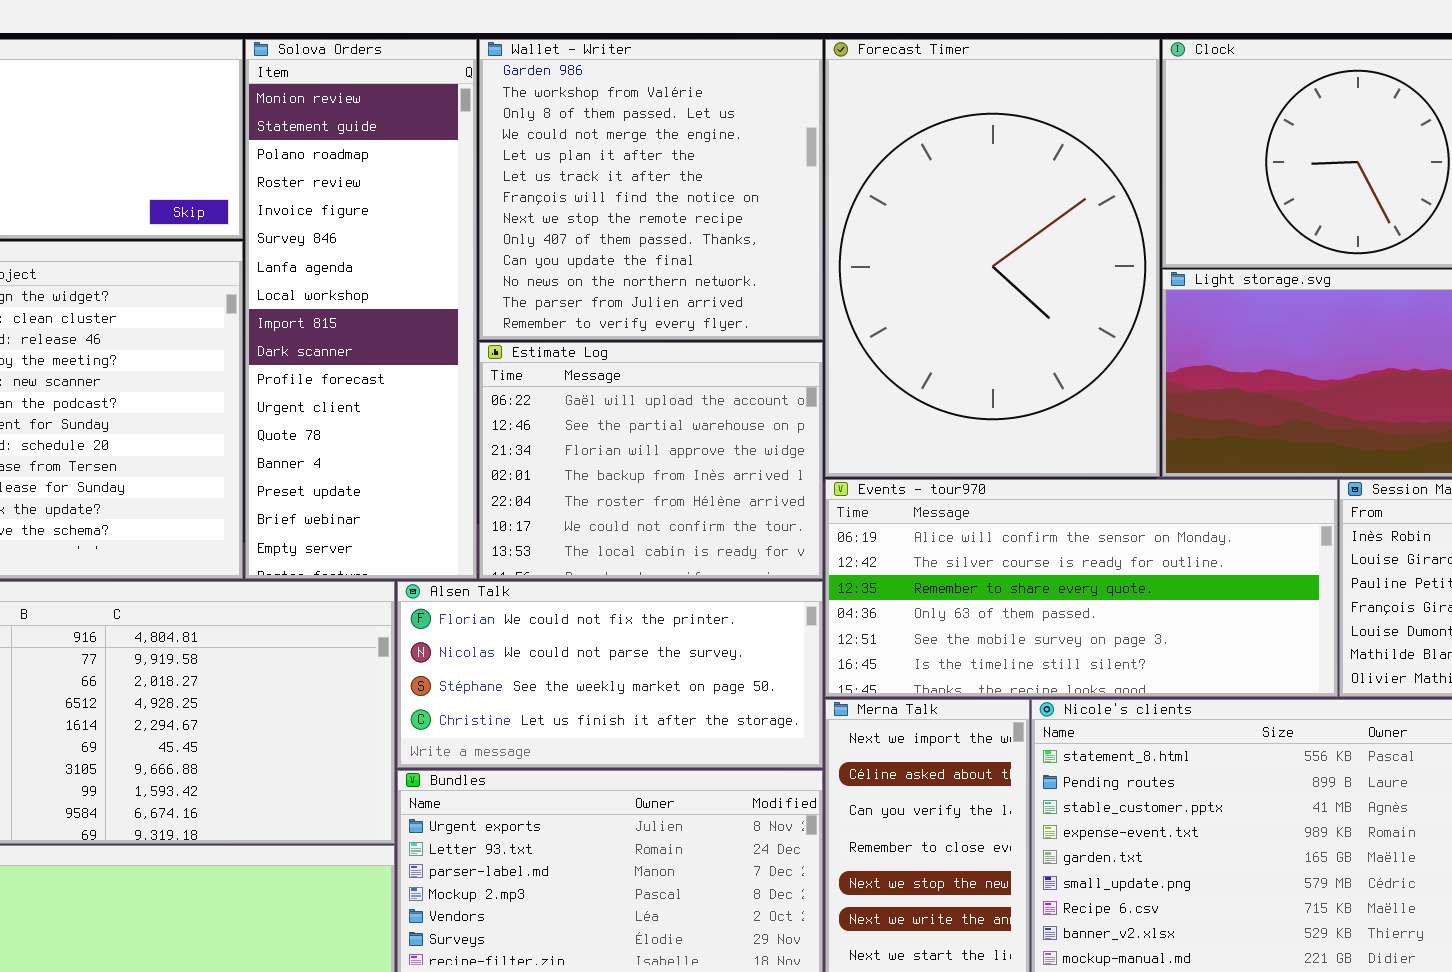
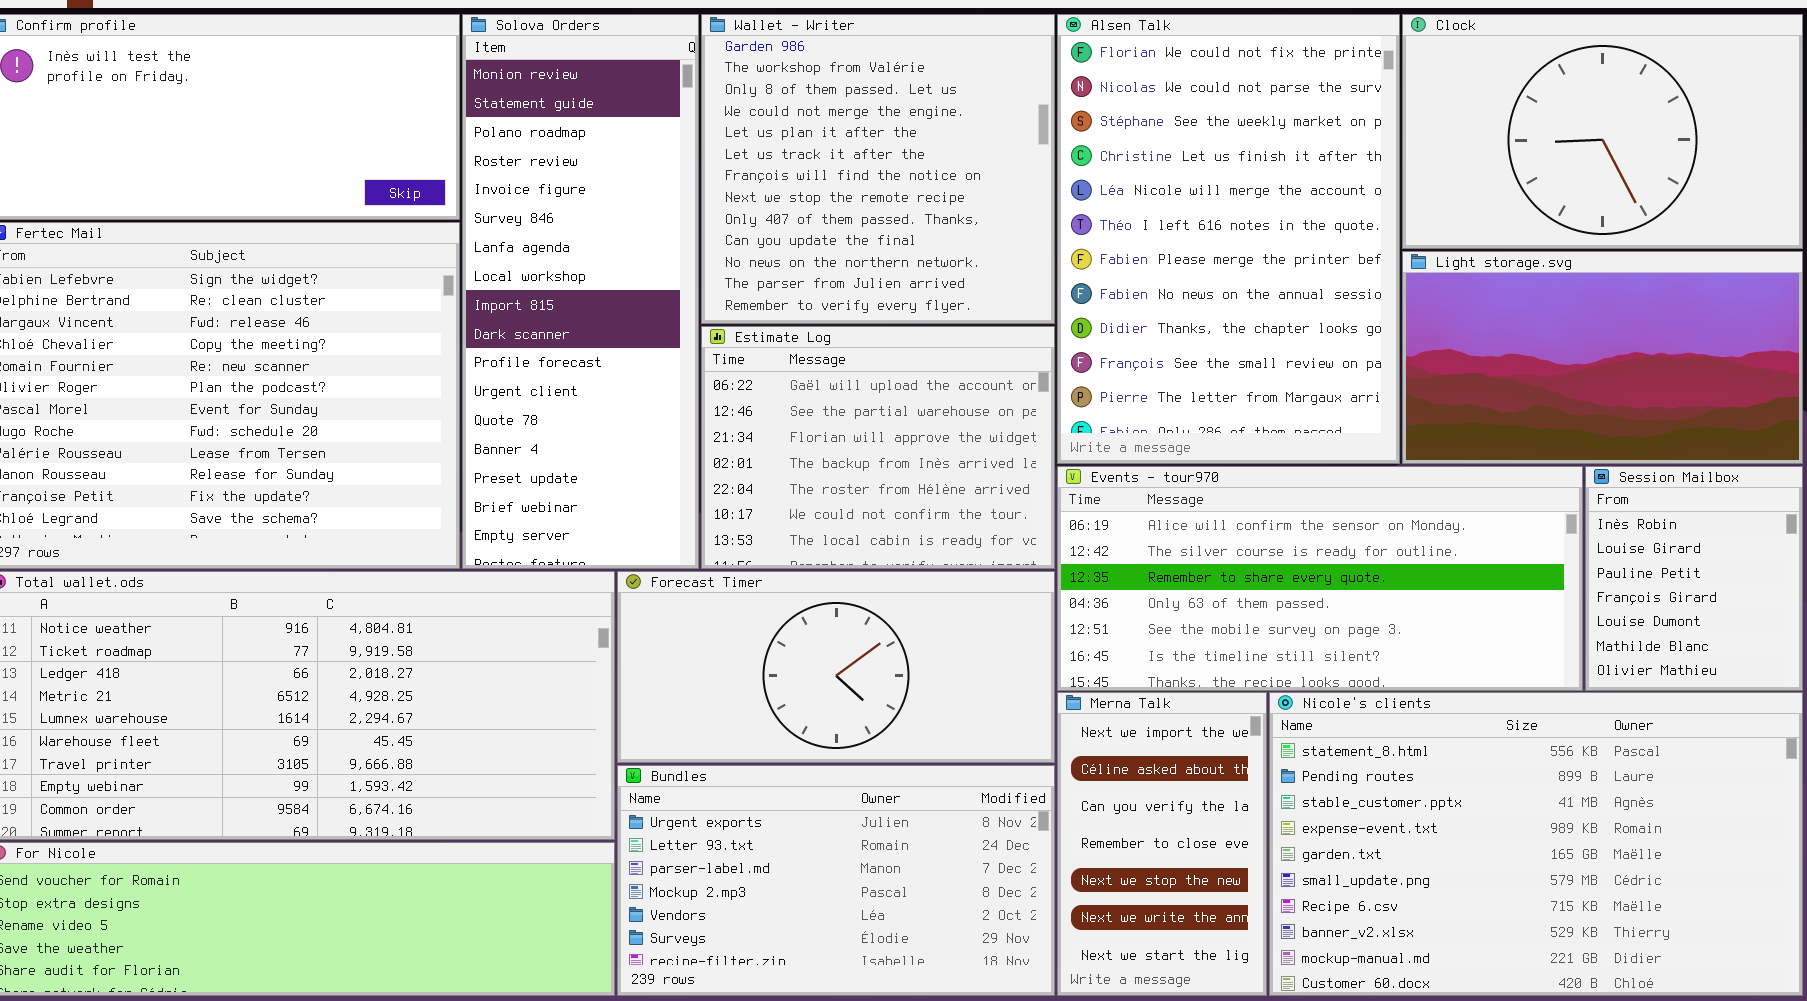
Forecast Timer: [825,39,1160,477] -> [617,571,1055,763], moved, resized
Alsen Talk: [397,581,823,768] -> [1057,14,1400,464], moved, resized

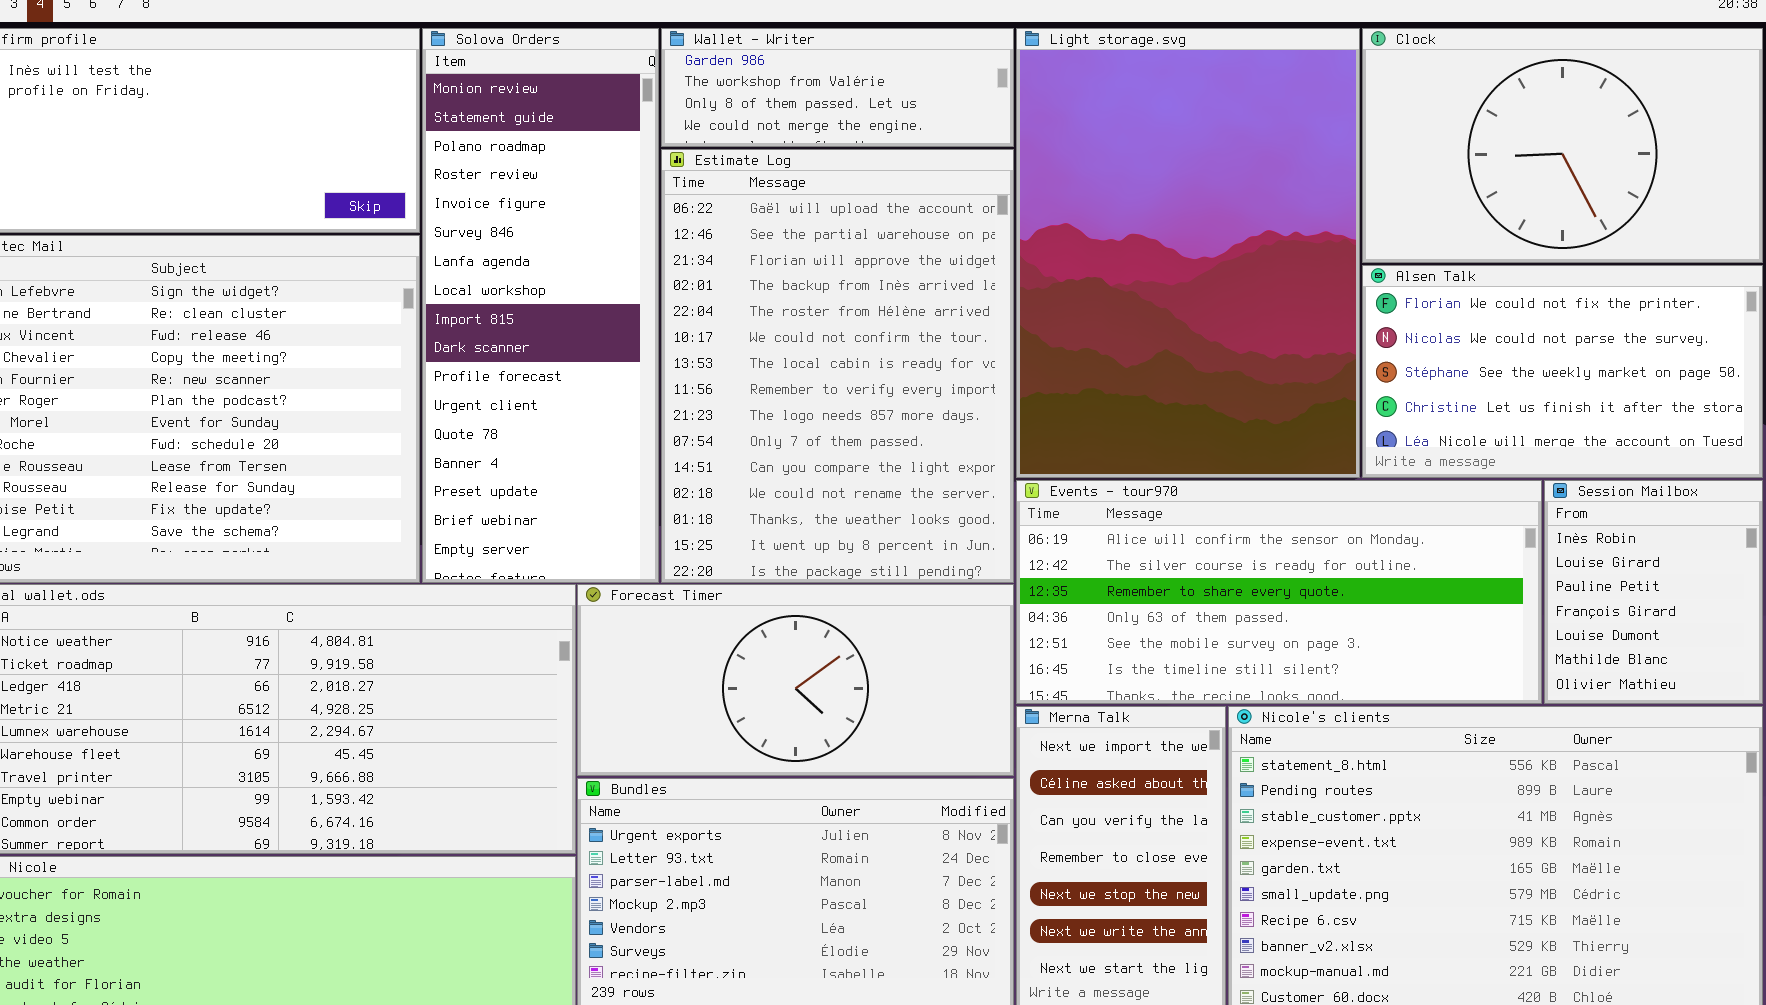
Wallet - Writer: [701,14,1055,324] -> [661,28,1014,147], resized
Alsen Talk: [1057,14,1400,464] -> [1362,265,1763,478], moved, resized
Light storage.svg: [1402,251,1803,464] -> [1016,28,1360,478], moved, resized
Estimate Log: [701,326,1055,569] -> [661,149,1014,583], resized

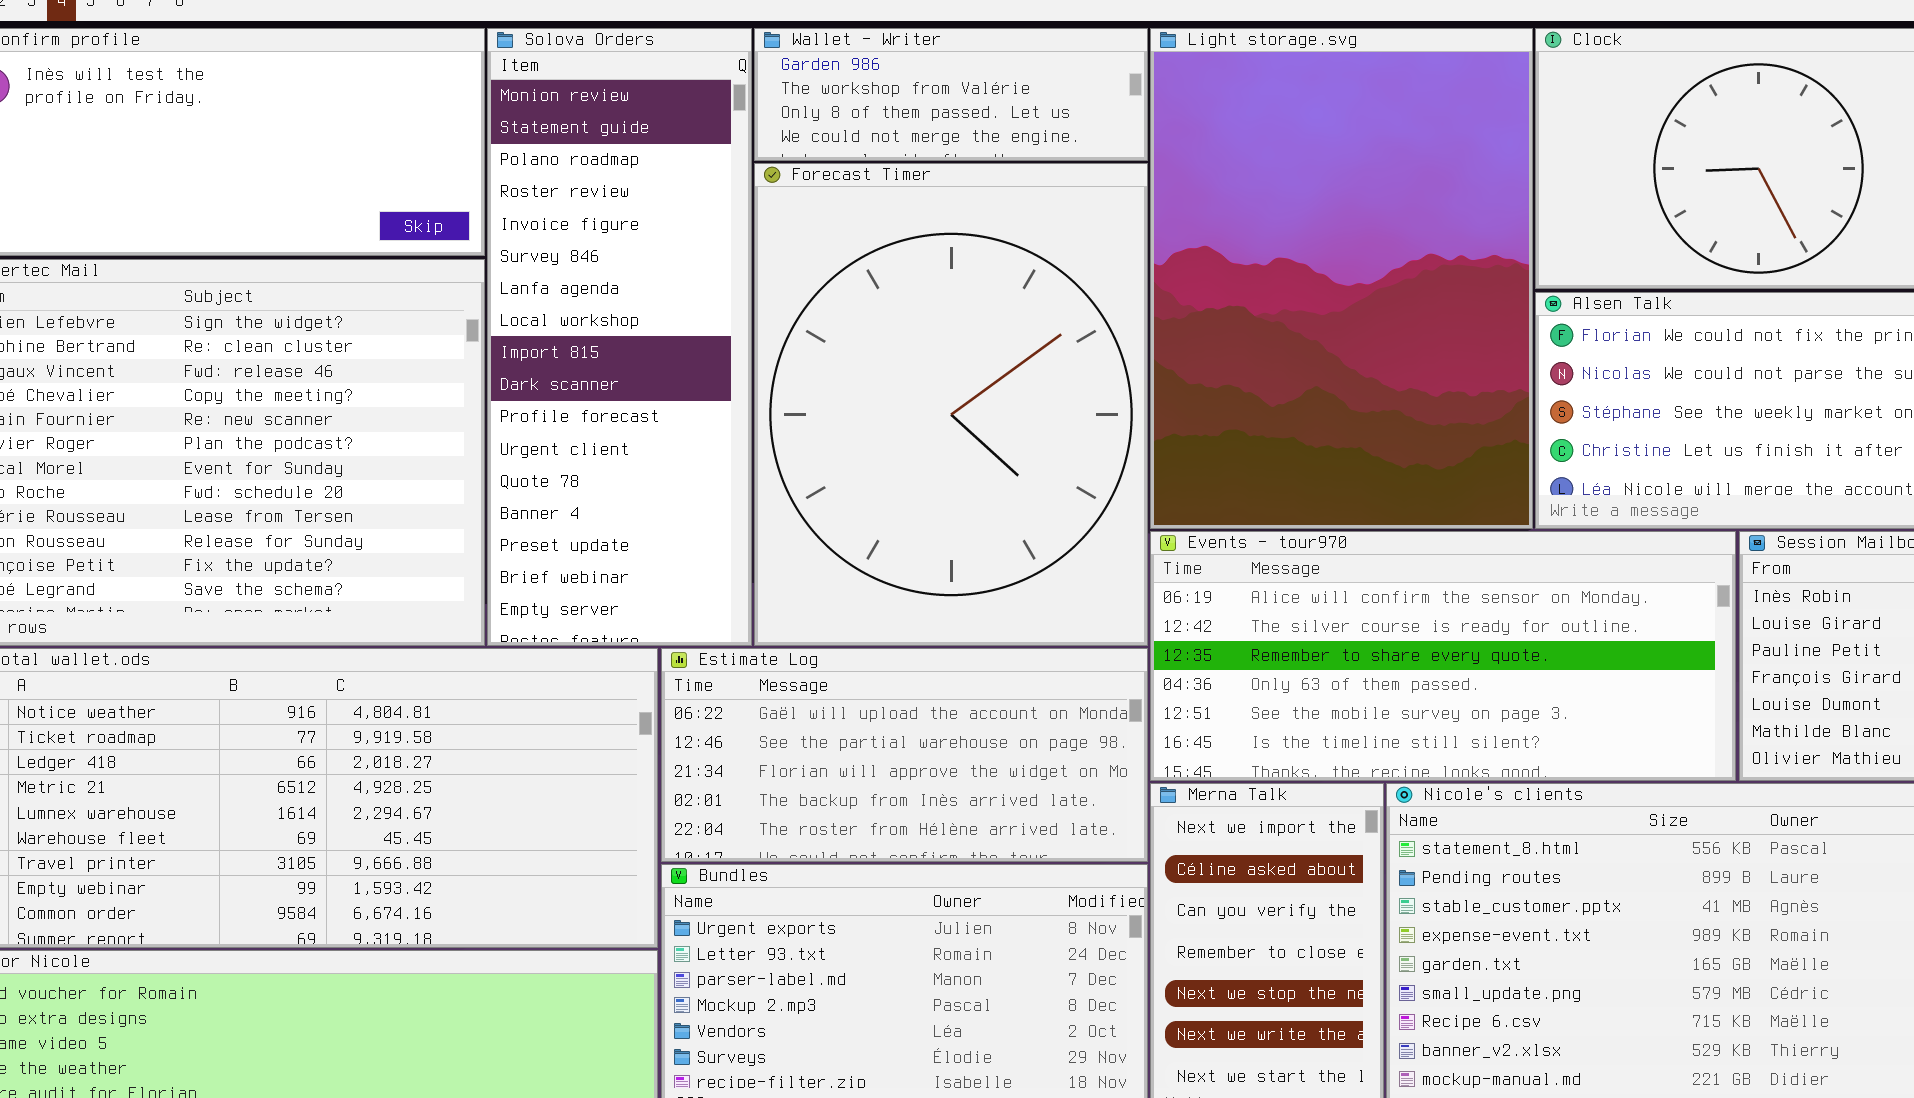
Estimate Log: [661,149,1014,583] -> [661,648,1148,862], moved, resized
Forecast Timer: [577,584,1014,776] -> [754,163,1148,646], moved, resized

